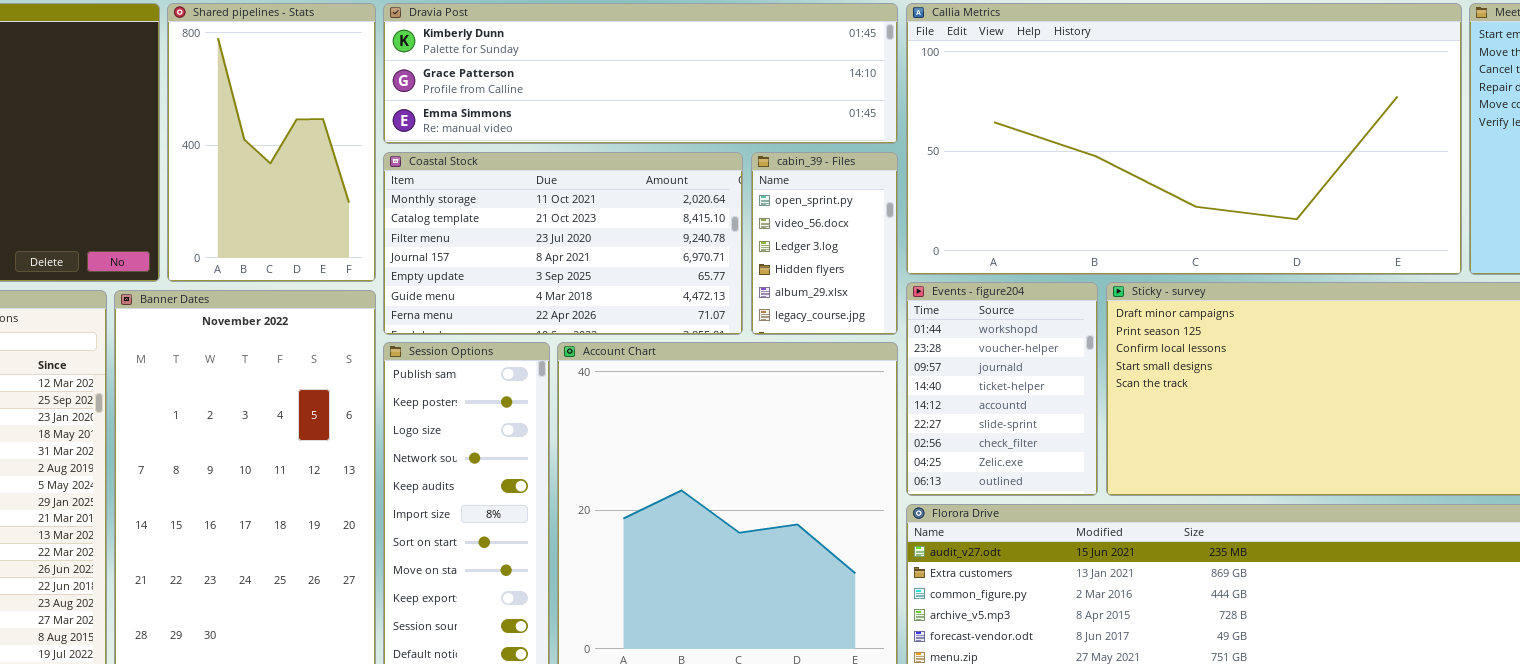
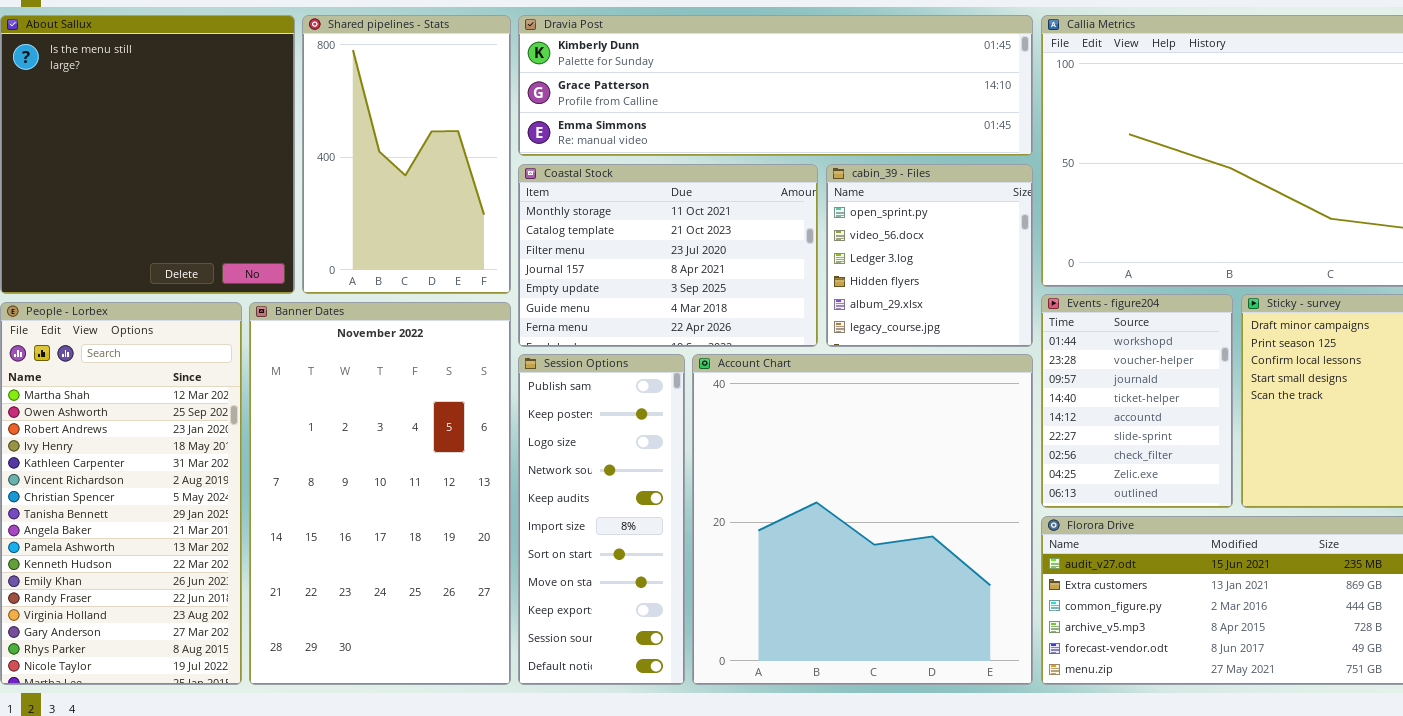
Coastal Stock: [383,152,743,335] -> [518,164,818,347], resized
cabin_39 - Files: [751,152,898,335] -> [826,164,1033,347], resized

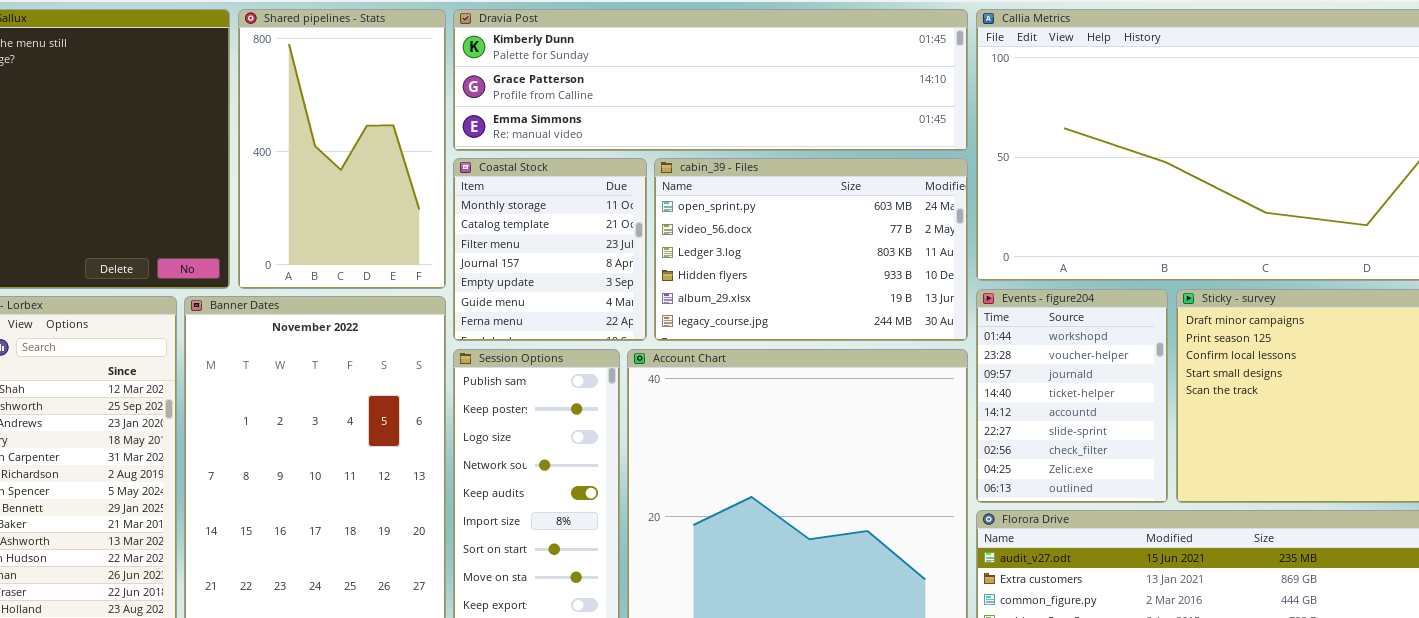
Coastal Stock: [518,164,818,347] -> [453,158,647,341], resized
cabin_39 - Files: [826,164,1033,347] -> [654,158,968,341], resized

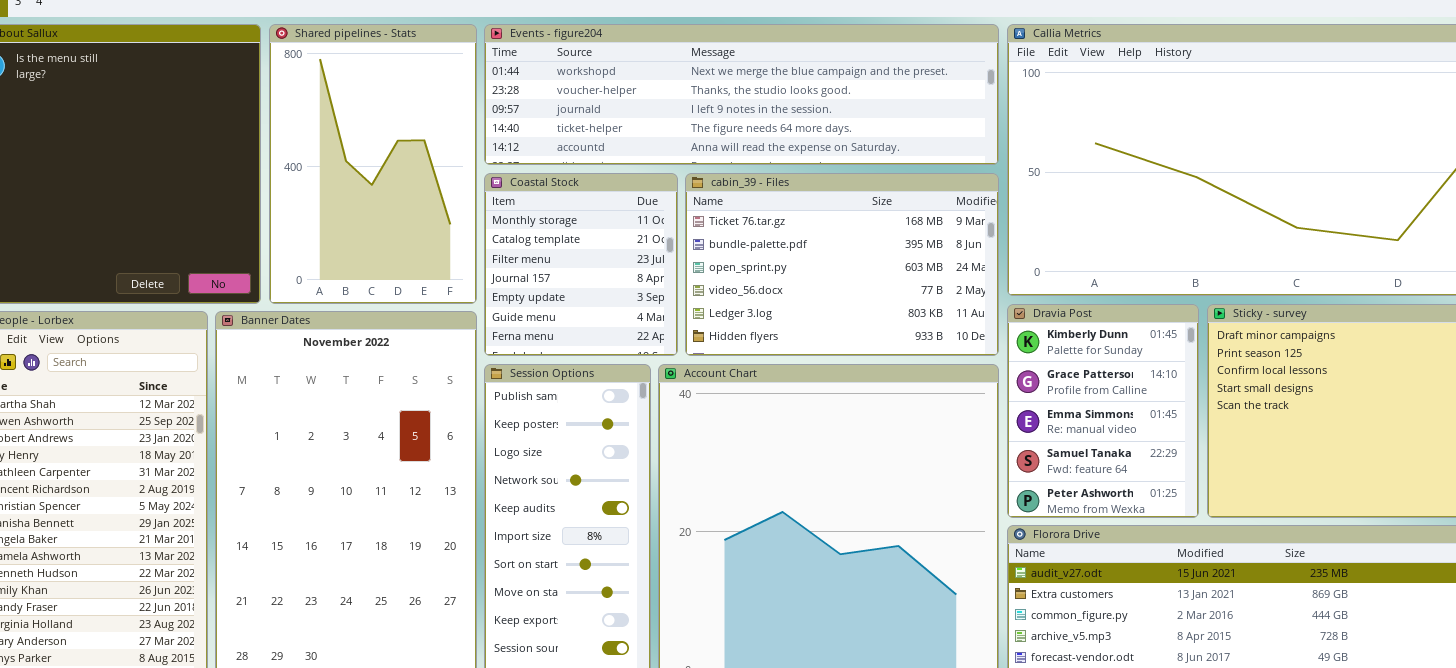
Dravia Post: [453,9,968,151] -> [1007,304,1199,518], moved, resized
cabin_39 - Files: [654,158,968,341] -> [685,173,999,356], scrolled up 2 rows
Events - figure204: [976,289,1168,503] -> [484,24,999,165], moved, resized

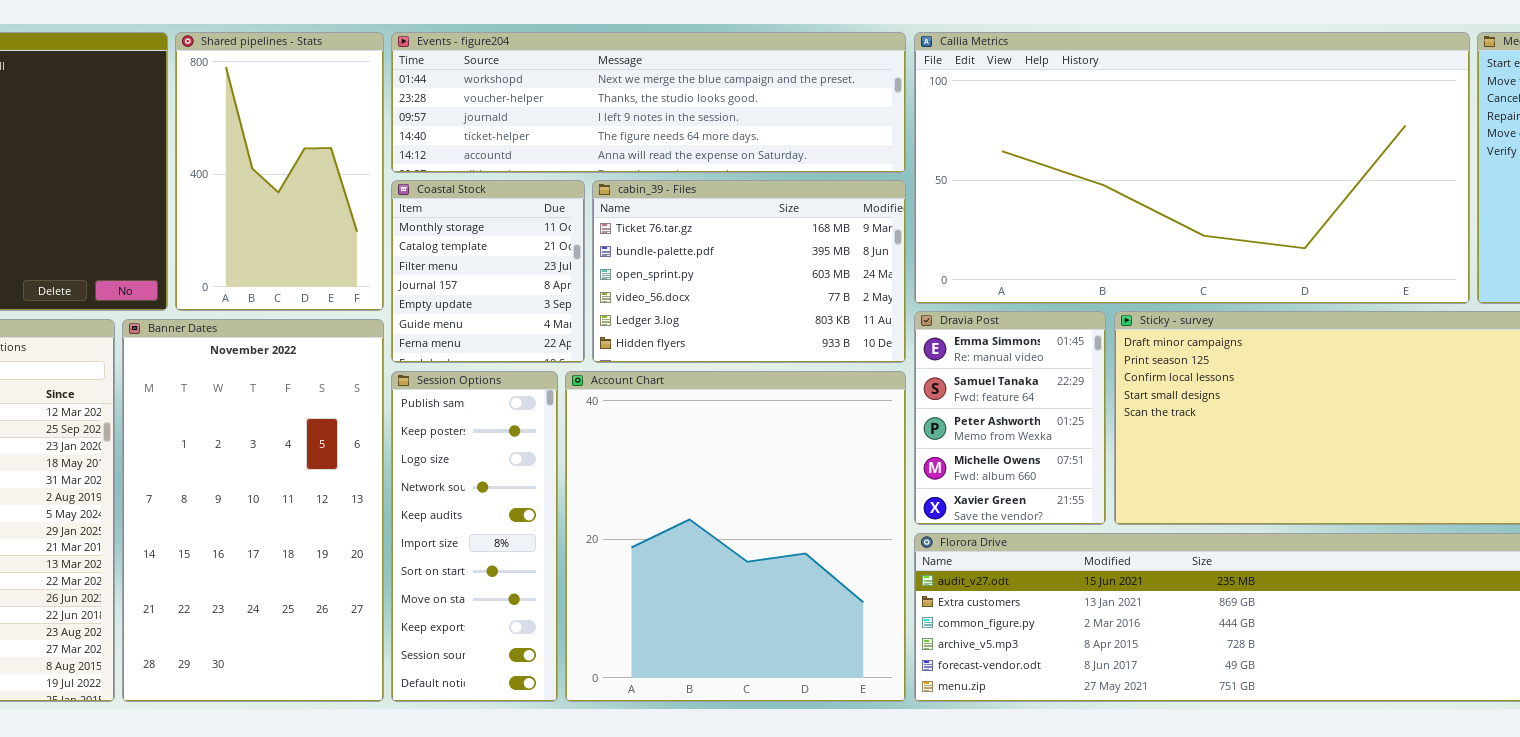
Dravia Post: [1007,304,1199,518] -> [914,311,1106,525], scrolled down 2 rows

